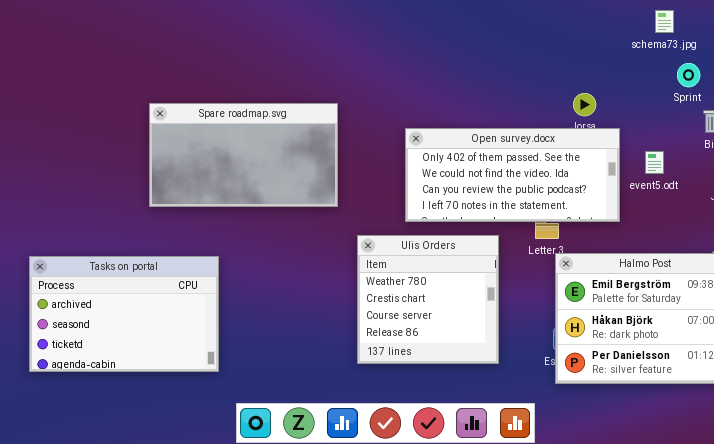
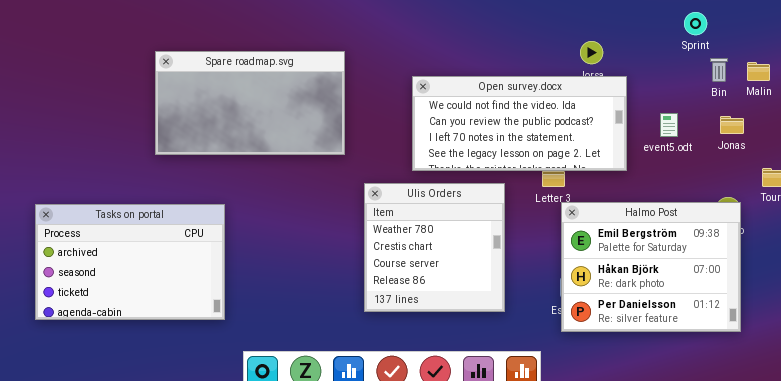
Open survey.docx: [405,128,620,222] -> [412,76,627,171], scrolled down 1 row
event5.odt: [645,151,664,174] -> [660,113,678,137], moved

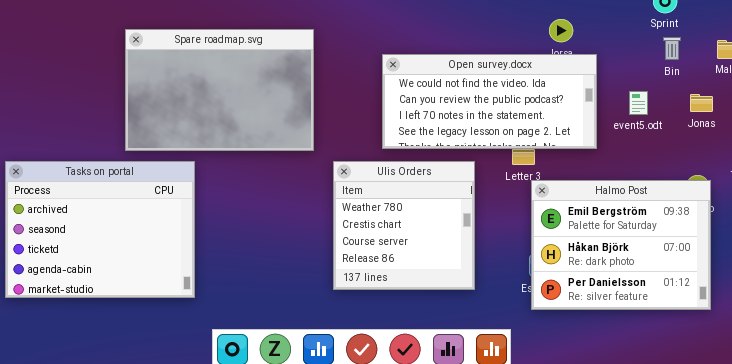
Spare roadmap.svg: [155,51,345,155] -> [125,29,314,151], resized
Bin: [710,58,728,82] -> [663,37,681,60], moved
Tasks on portal: [35,204,225,320] -> [5,161,195,298], resized

